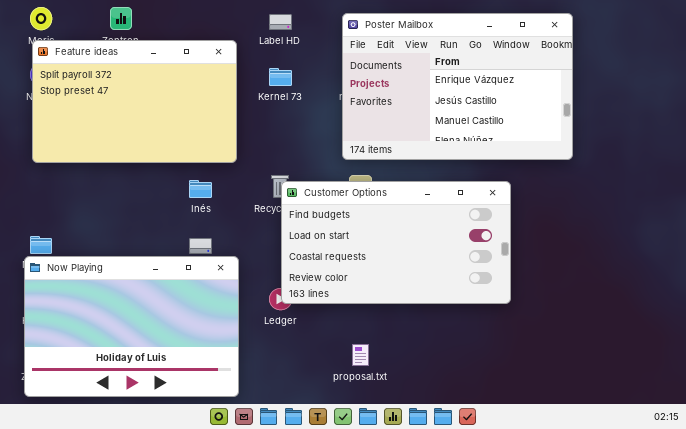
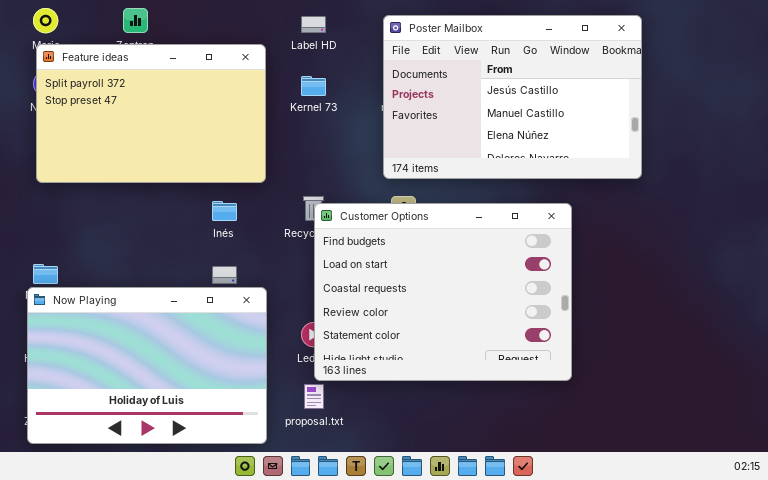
Poster Mailbox: [342,13,573,160] -> [383,15,642,179], scrolled down 1 row
Customer Options: [281,181,511,304] -> [314,203,572,381], resized
proposal.txt: [352,344,369,366] -> [304,384,324,409], moved

